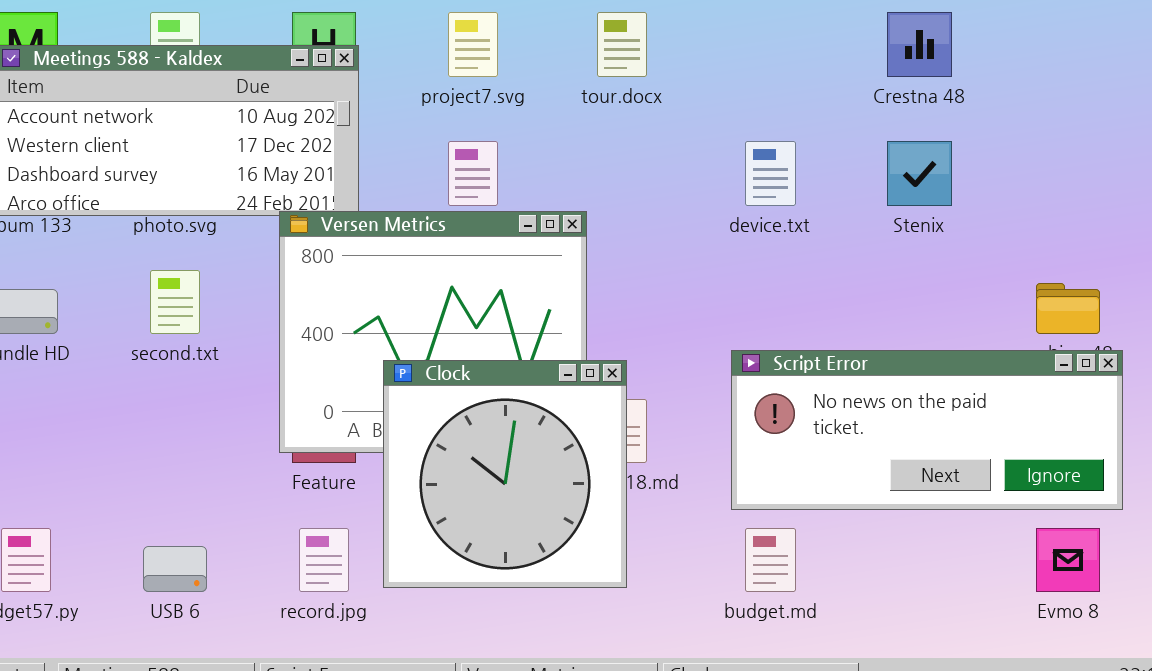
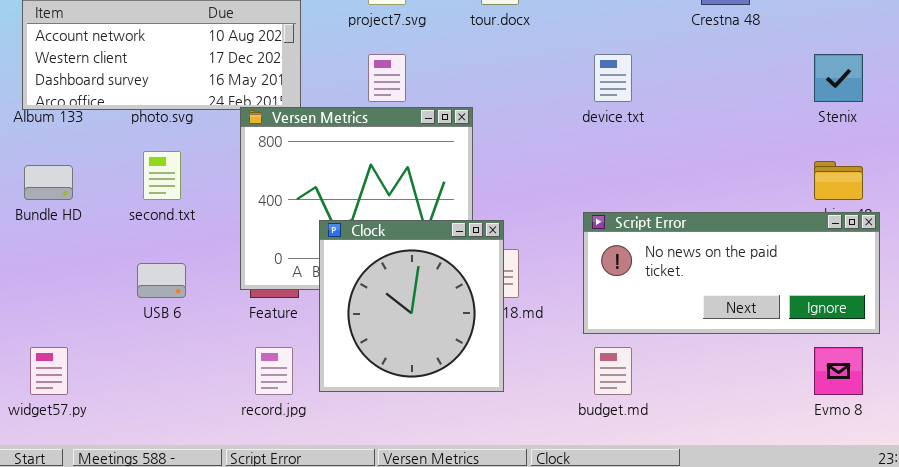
Stenix: [887,141,952,206] -> [814,54,863,102], moved
USB 6: [143,546,207,592] -> [137,263,186,298], moved

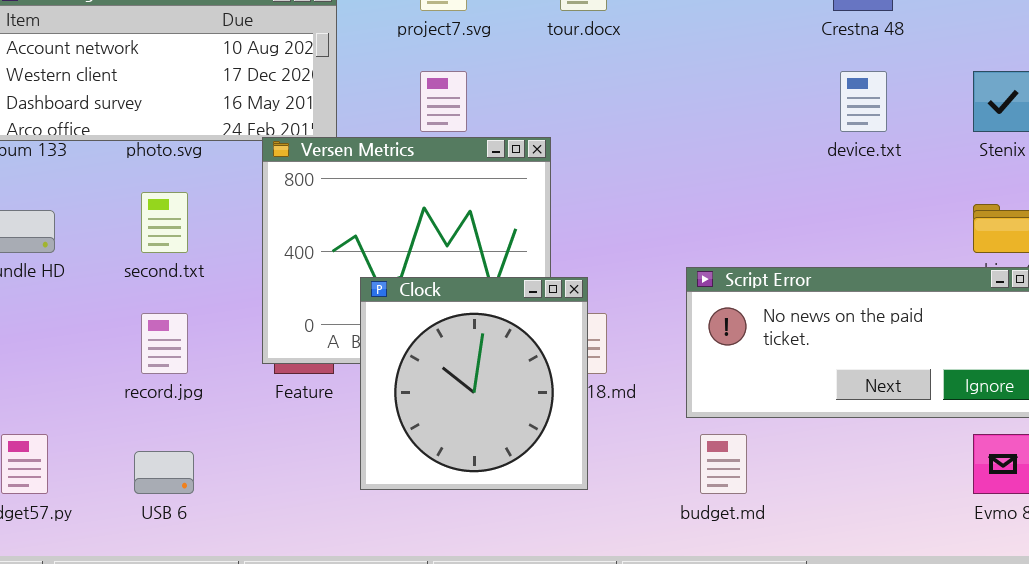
device.txt: [594,54,632,102] -> [840,71,887,132], moved
USB 6: [137,263,186,298] -> [134,451,194,494], moved
record.jpg: [255,347,293,395] -> [141,313,188,374], moved

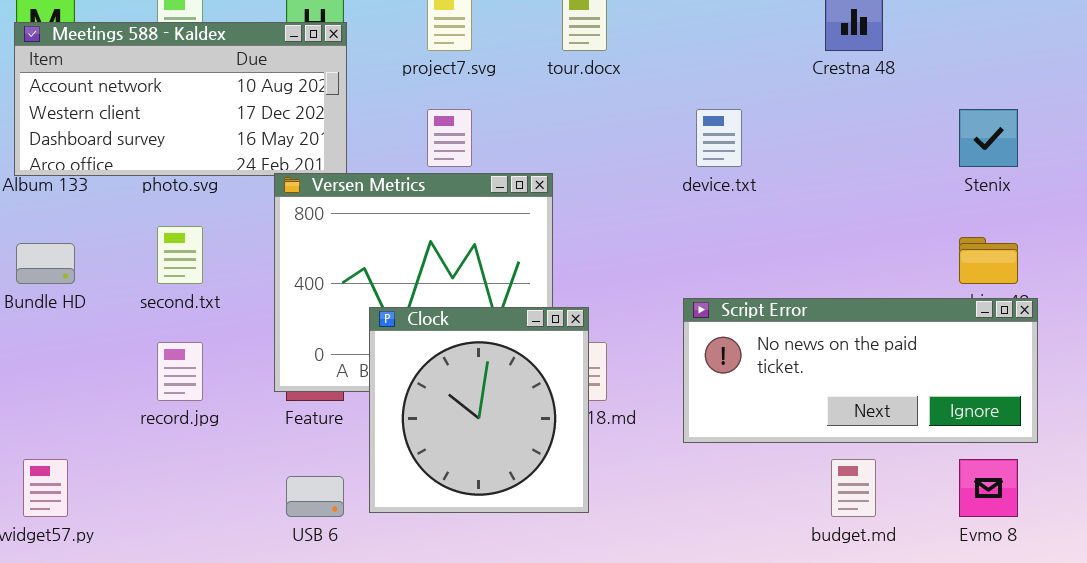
device.txt: [840,71,887,132] -> [696,109,742,167], moved
budget.md: [700,434,747,494] -> [831,459,876,517], moved
USB 6: [134,451,194,494] -> [286,476,344,517], moved

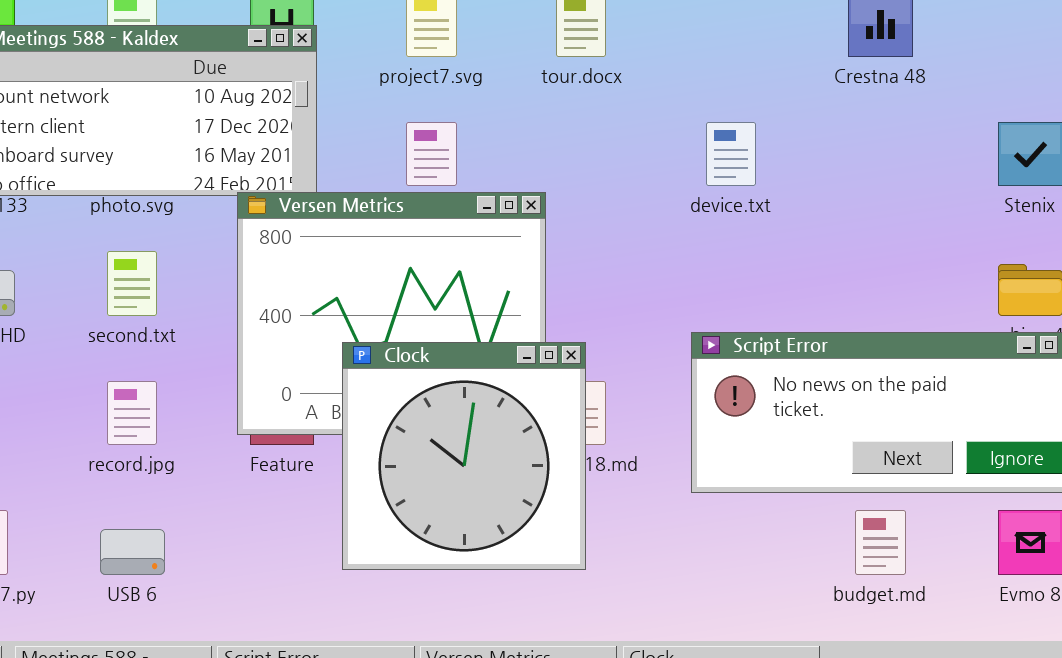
USB 6: [286,476,344,517] -> [100,529,165,575], moved

